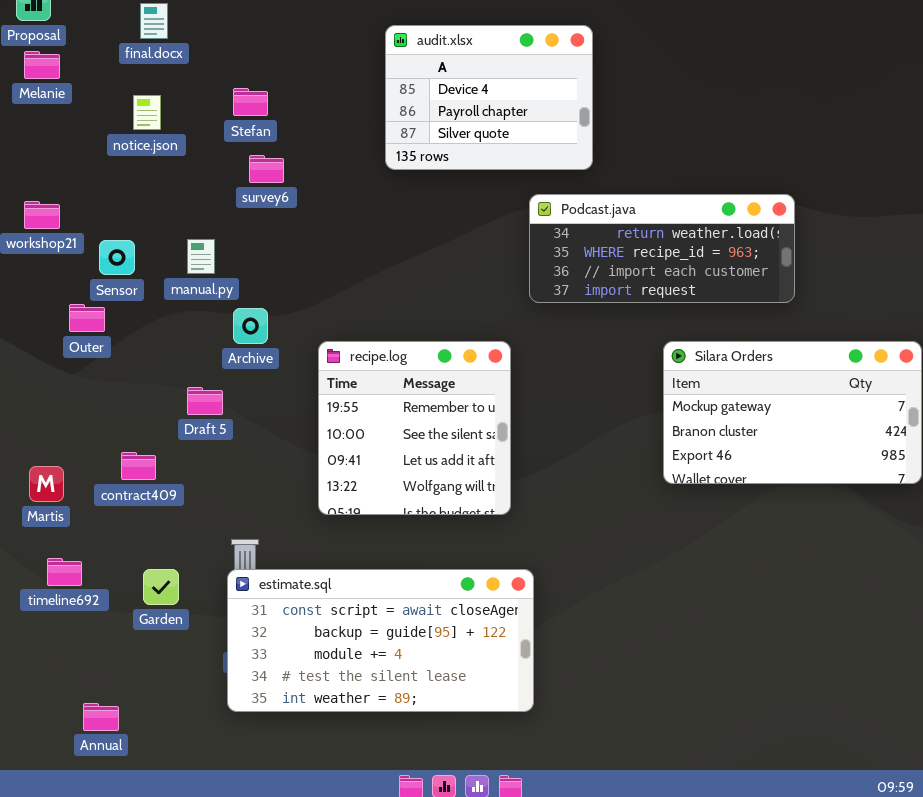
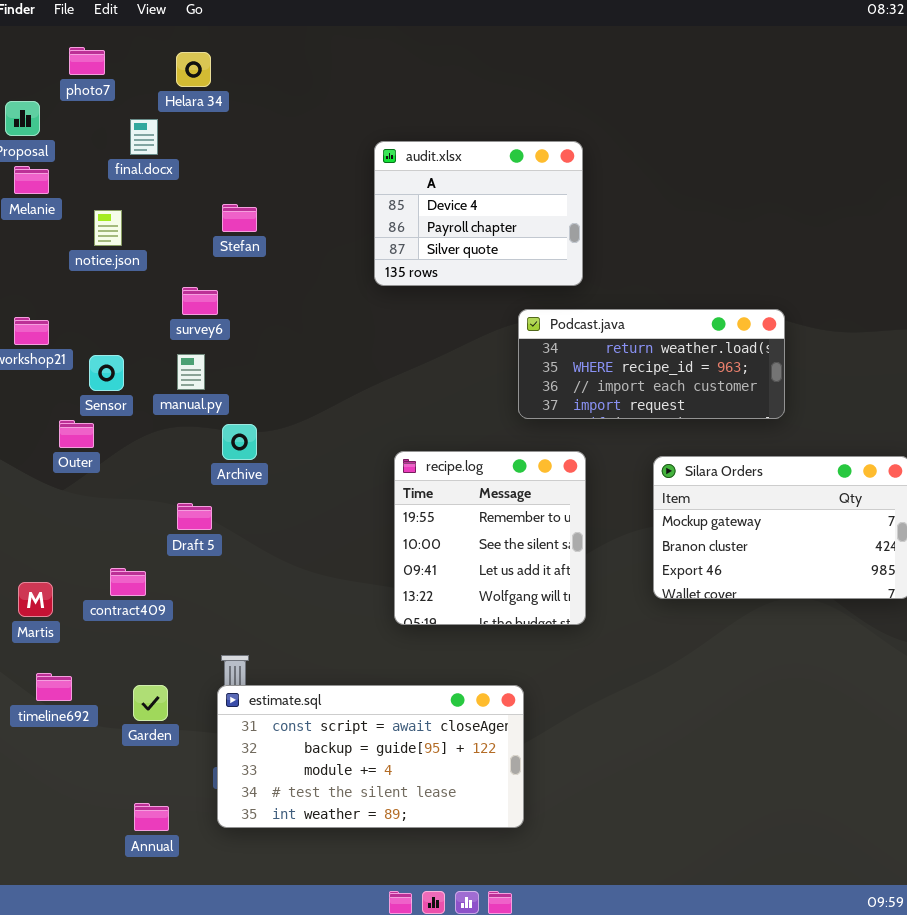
notice.json: [133,95,161,130] -> [94,210,122,246], moved
survey6: [249,155,284,183] -> [182,287,218,315], moved
recipe.log: [318,341,511,515] -> [394,451,586,625], moved
Annual: [83,703,119,731] -> [134,803,169,831], moved

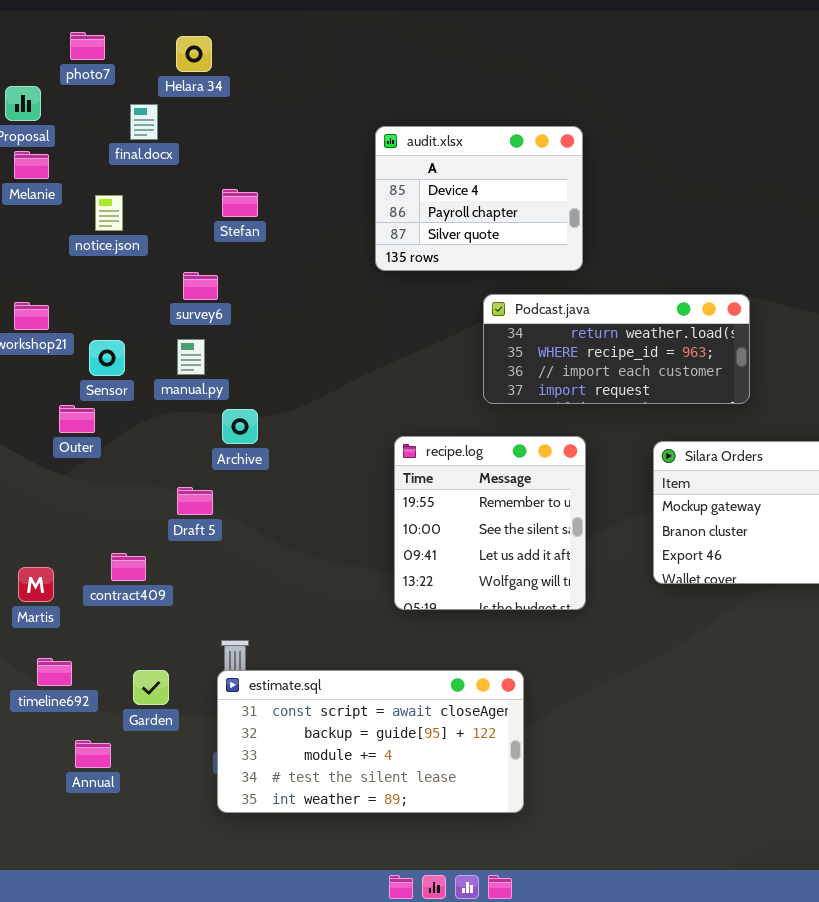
Podcast.java: [518,309,785,419] -> [483,294,750,404], moved
Annual: [134,803,169,831] -> [75,740,111,768], moved

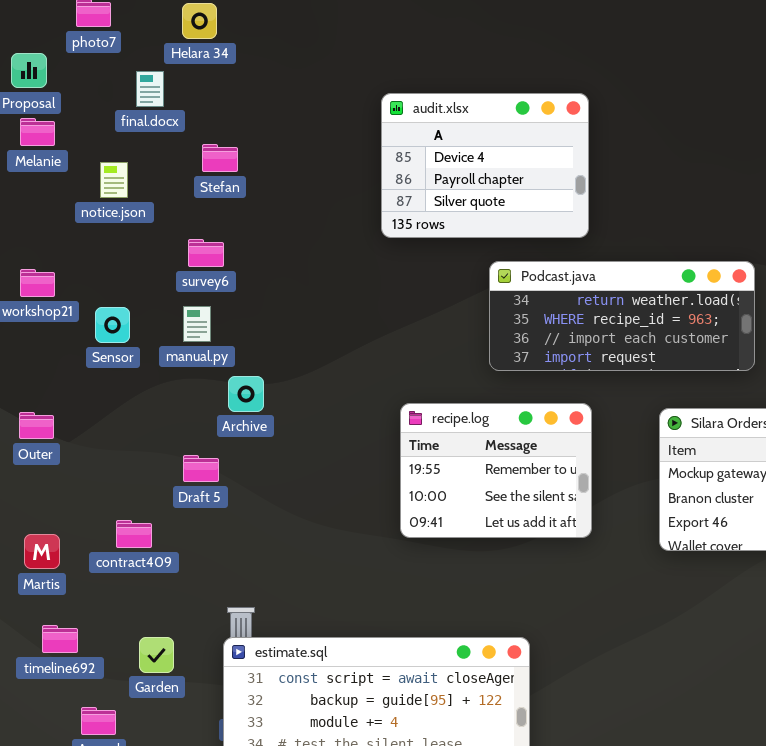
Stefan: [222,189,258,217] -> [202,144,238,172], moved
Outer: [59,405,95,433] -> [19,412,54,439], moved
recipe.log: [394,436,586,610] -> [400,403,592,538], resized

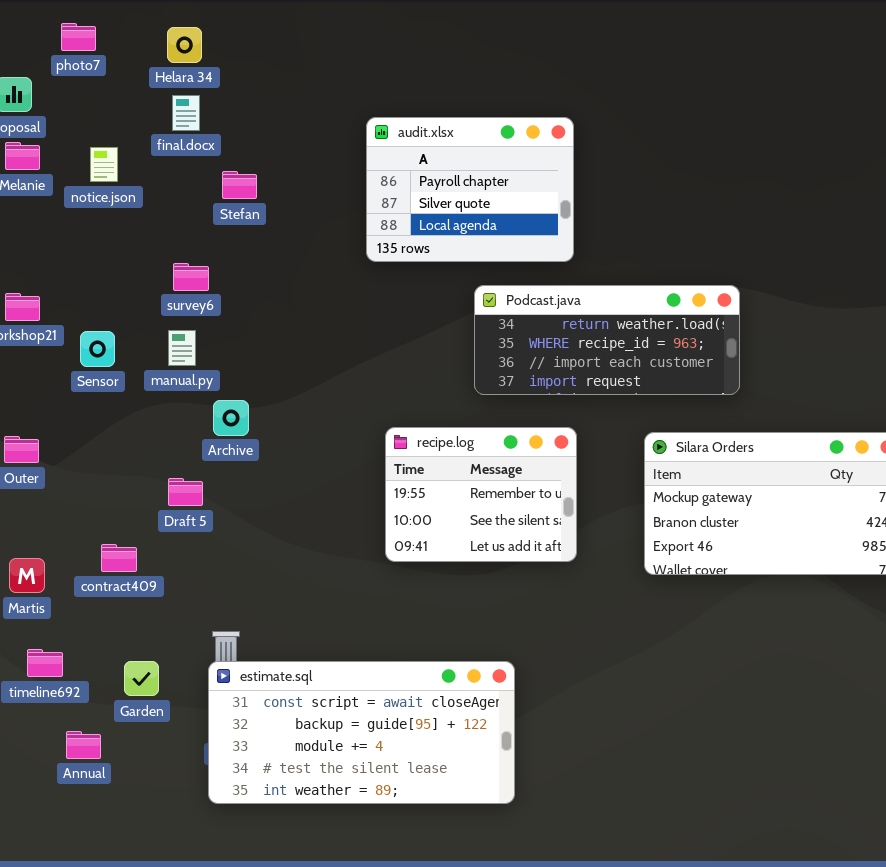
final.docx: [136,71,164,107] -> [172,95,200,131], moved
audit.xlsx: [381,93,589,238] -> [366,117,574,262], scrolled down 1 row
Stefan: [202,144,238,172] -> [222,171,257,199], moved
notice.json: [100,162,128,198] -> [90,147,118,182], moved

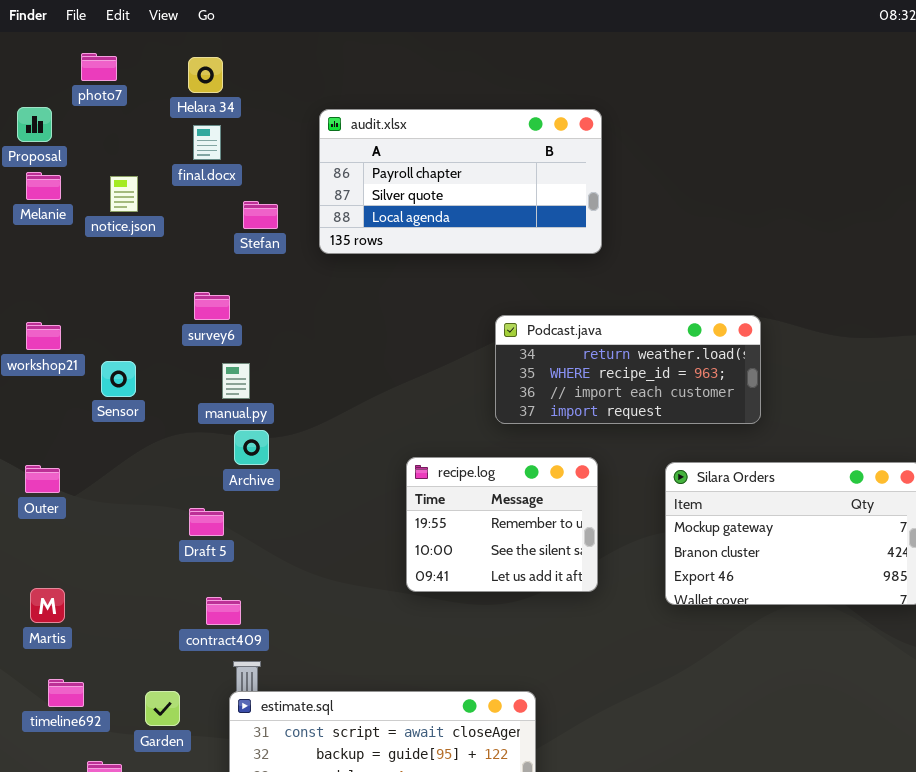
audit.xlsx: [366,117,574,262] -> [319,109,602,254], moved, resized
manual.py: [168,330,196,366] -> [222,363,250,399], moved
contract409: [101,544,137,572] -> [206,597,241,625], moved

